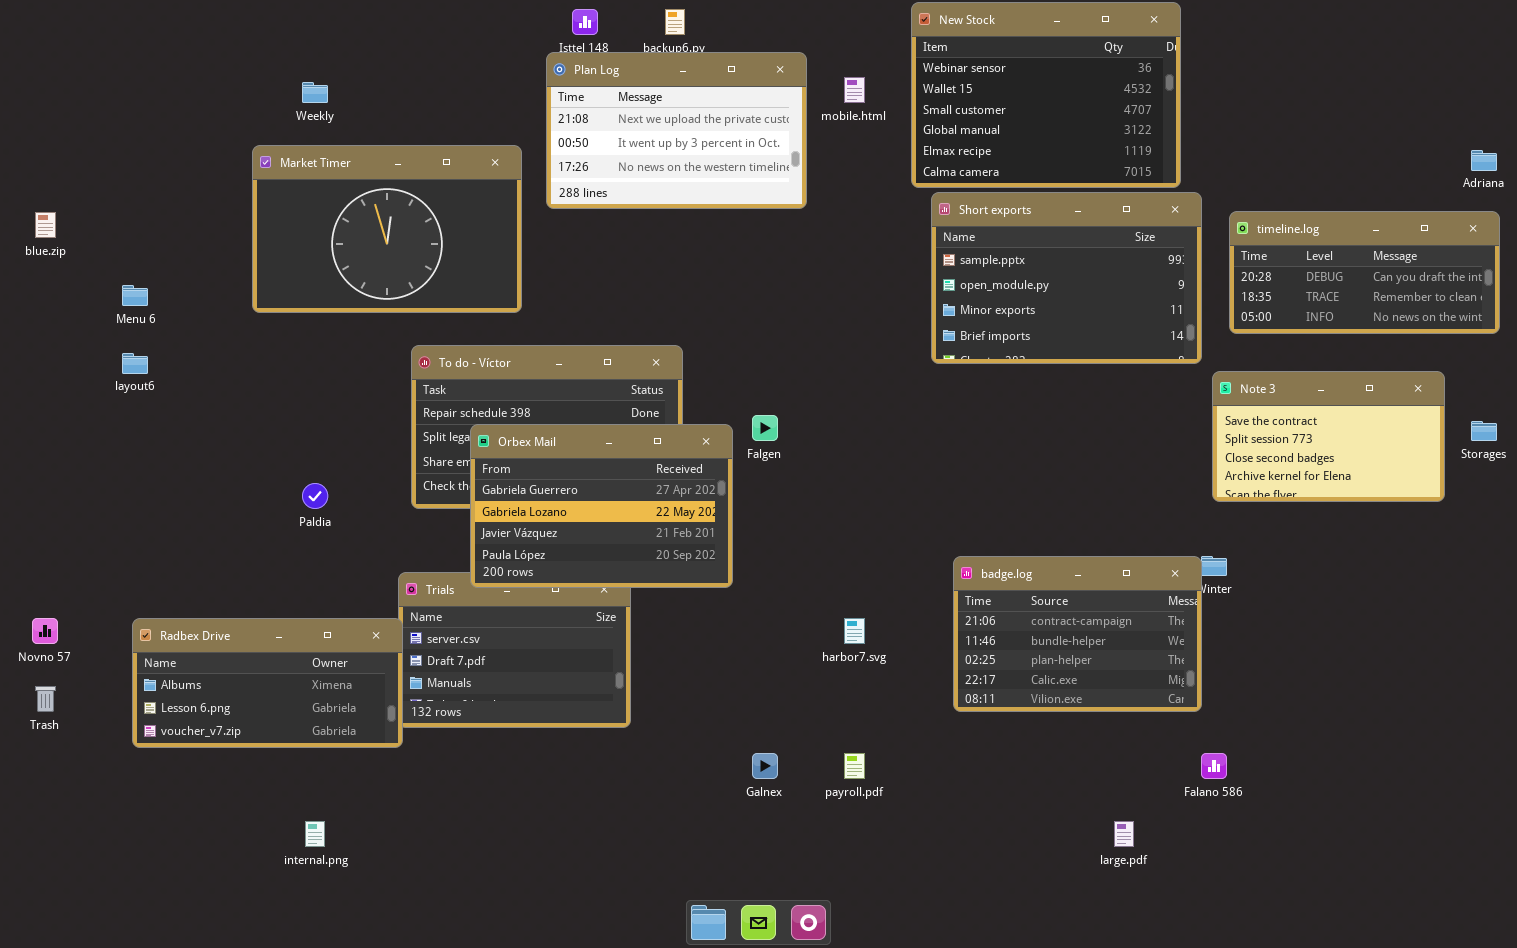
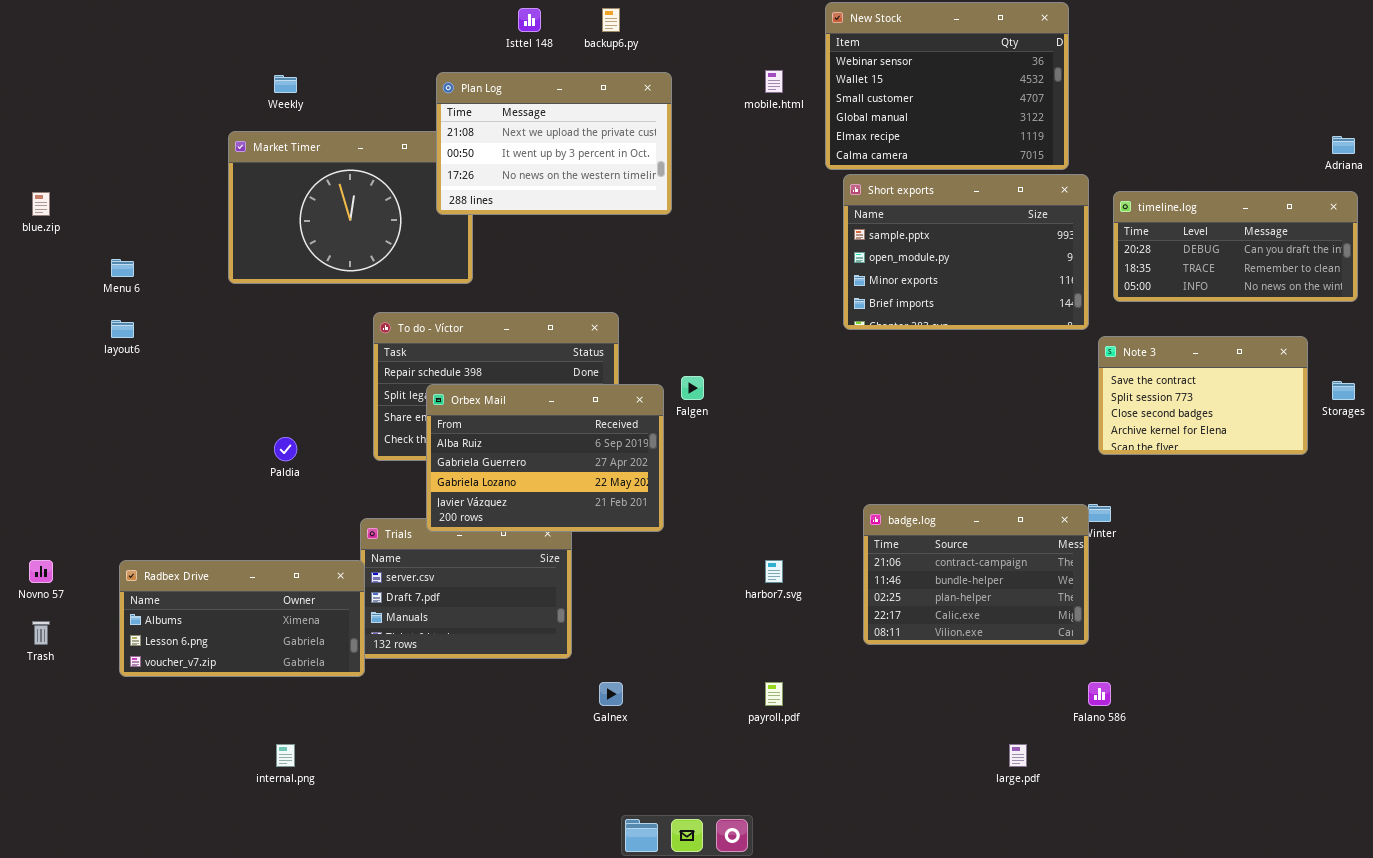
Plan Log: [546,52,807,209] -> [436,72,672,215], moved
Orbex Mail: [470,424,733,588] -> [426,384,664,532], scrolled up 1 row
Galnex: [752,753,778,779] -> [599,682,623,706], moved

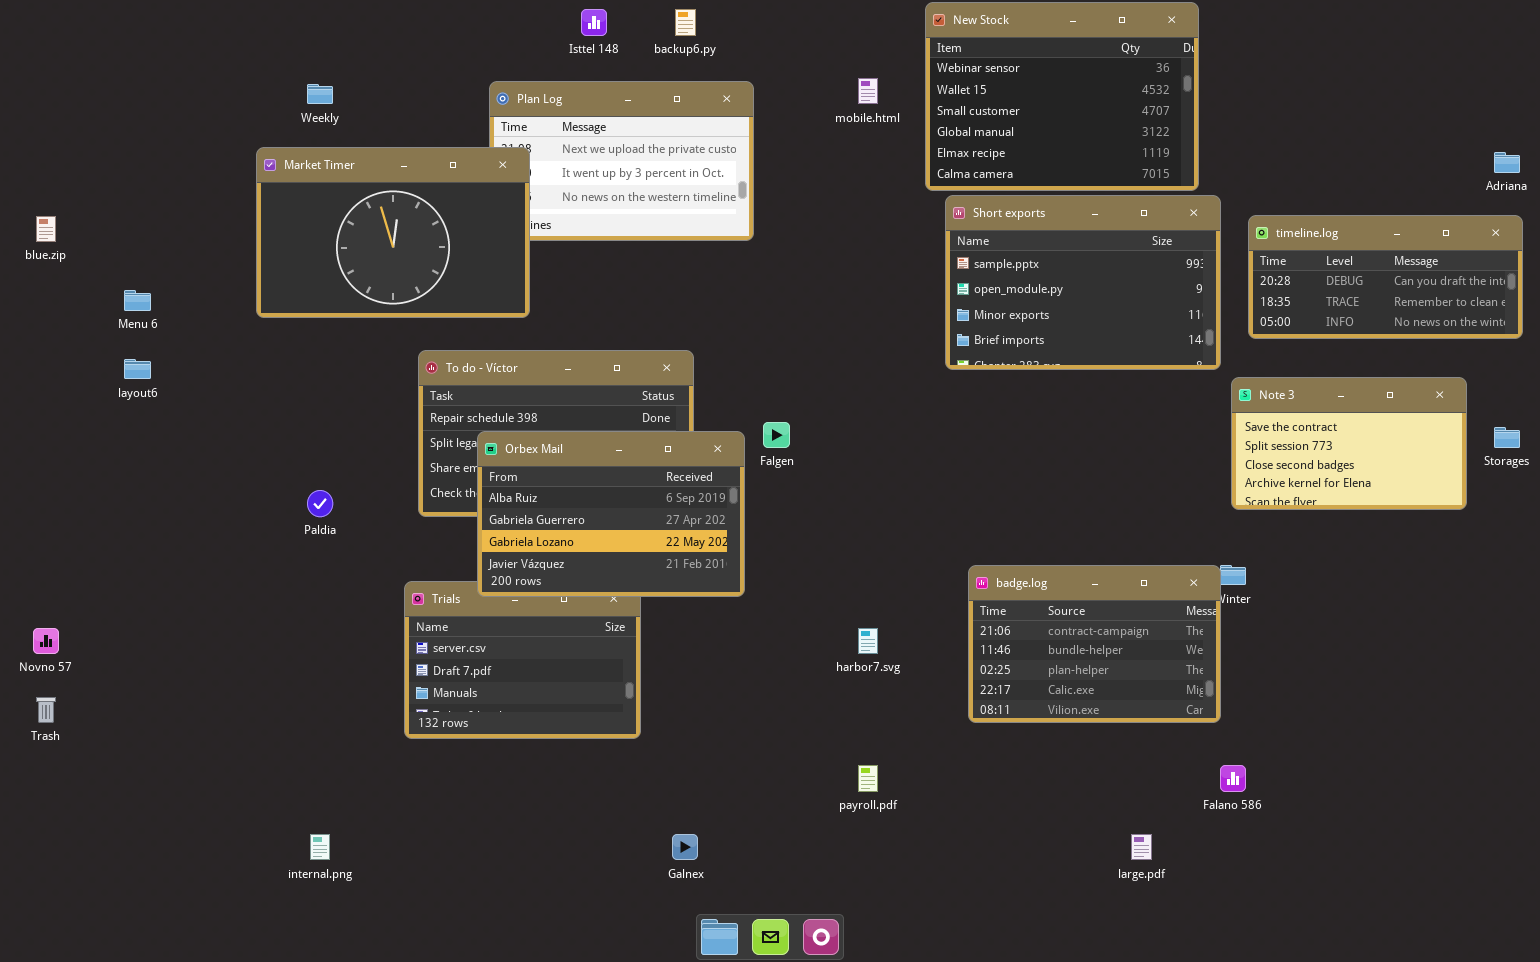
Market Timer: [228,131,473,284] -> [256,147,530,318], raised
Radbex Drive: [119,560,365,677] -> none, closed
Galnex: [599,682,623,706] -> [672,834,698,860], moved

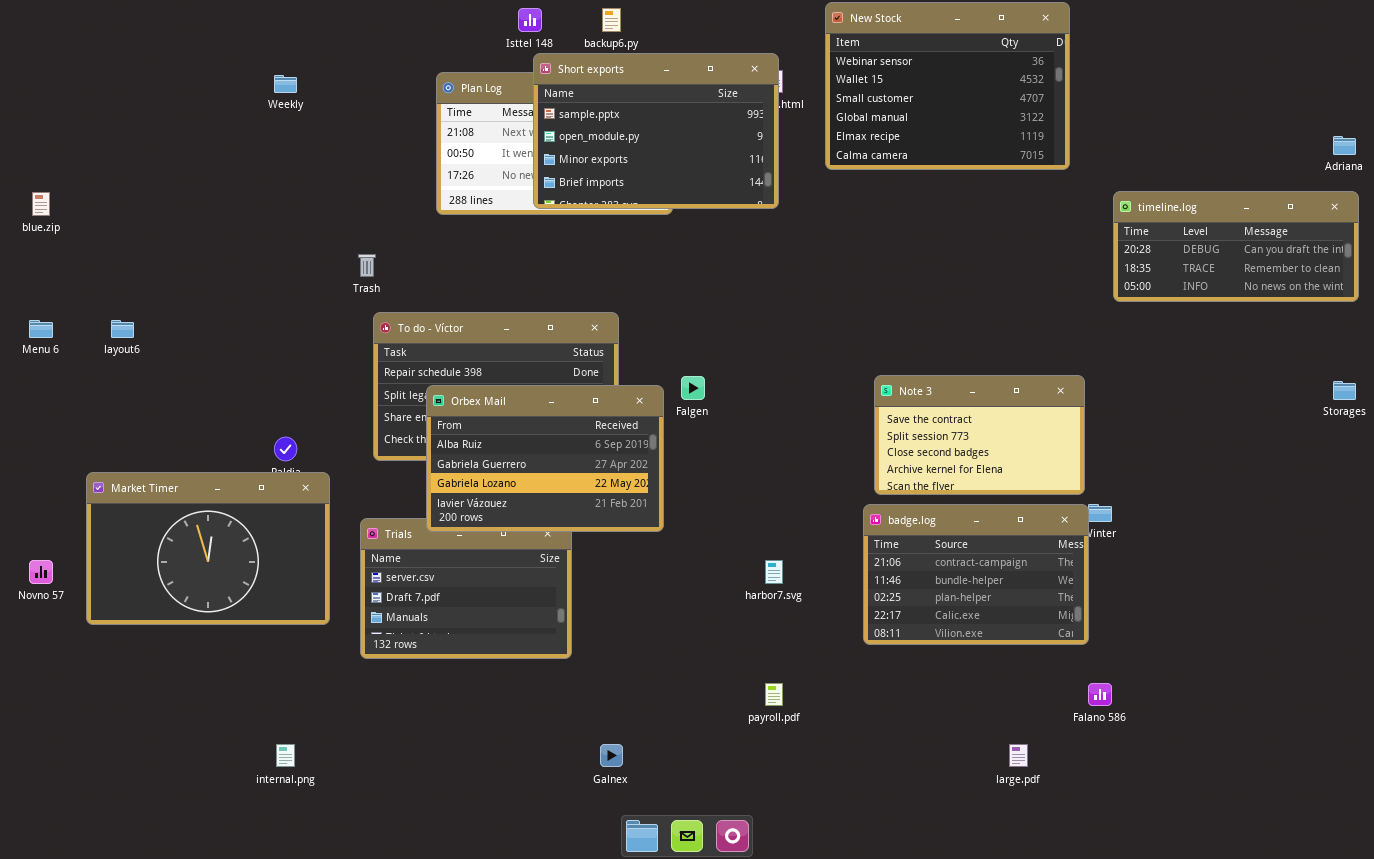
Market Timer: [256,147,530,318] -> [86,472,330,625], moved
Short exports: [945,195,1221,370] -> [533,53,779,209], moved
Menu 6: [124,290,151,311] -> [29,320,53,338], moved
Note 3: [1231,377,1467,510] -> [874,375,1085,495], moved
Trash: [36,697,56,723] -> [358,254,376,277], moved

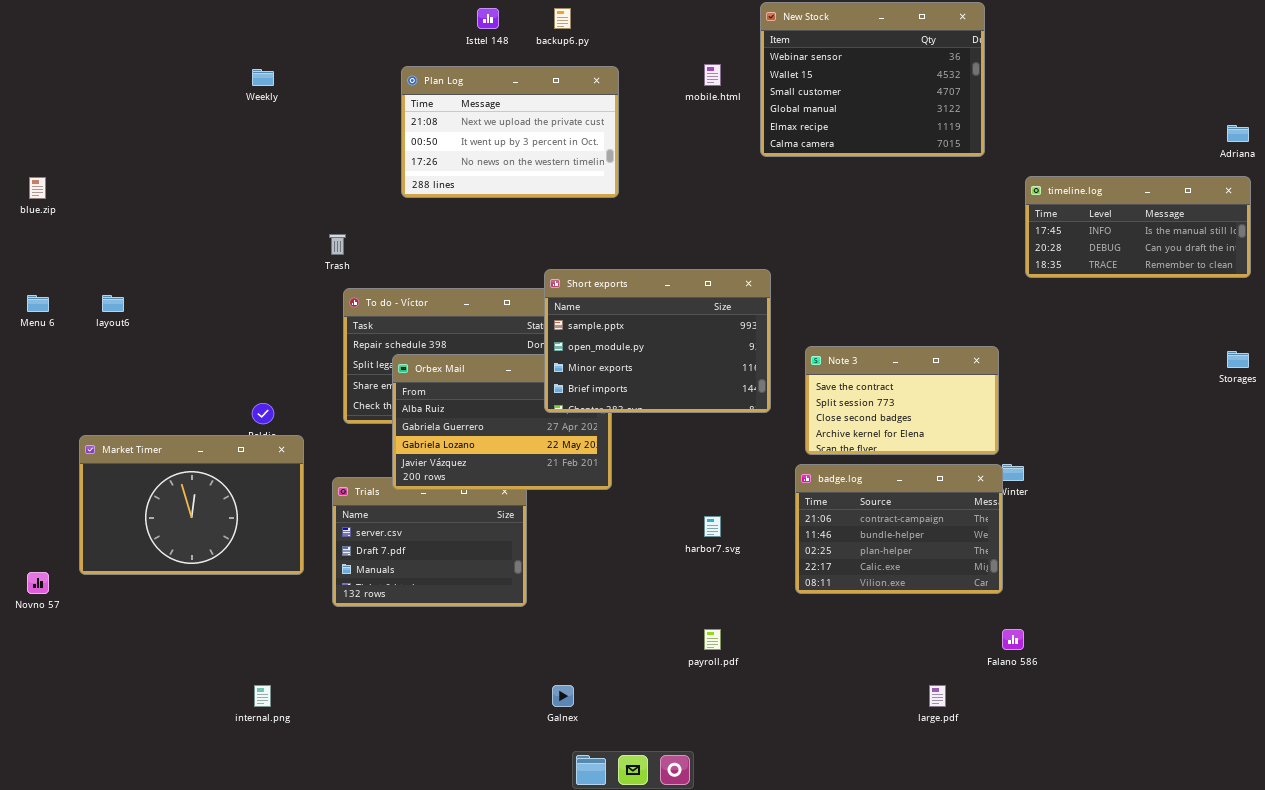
Short exports: [533,53,779,209] -> [544,269,771,413], moved
timeline.log: [1113,191,1359,302] -> [1025,176,1251,278], scrolled up 1 row
Novno 57: [29,560,53,584] -> [27,572,49,594], moved

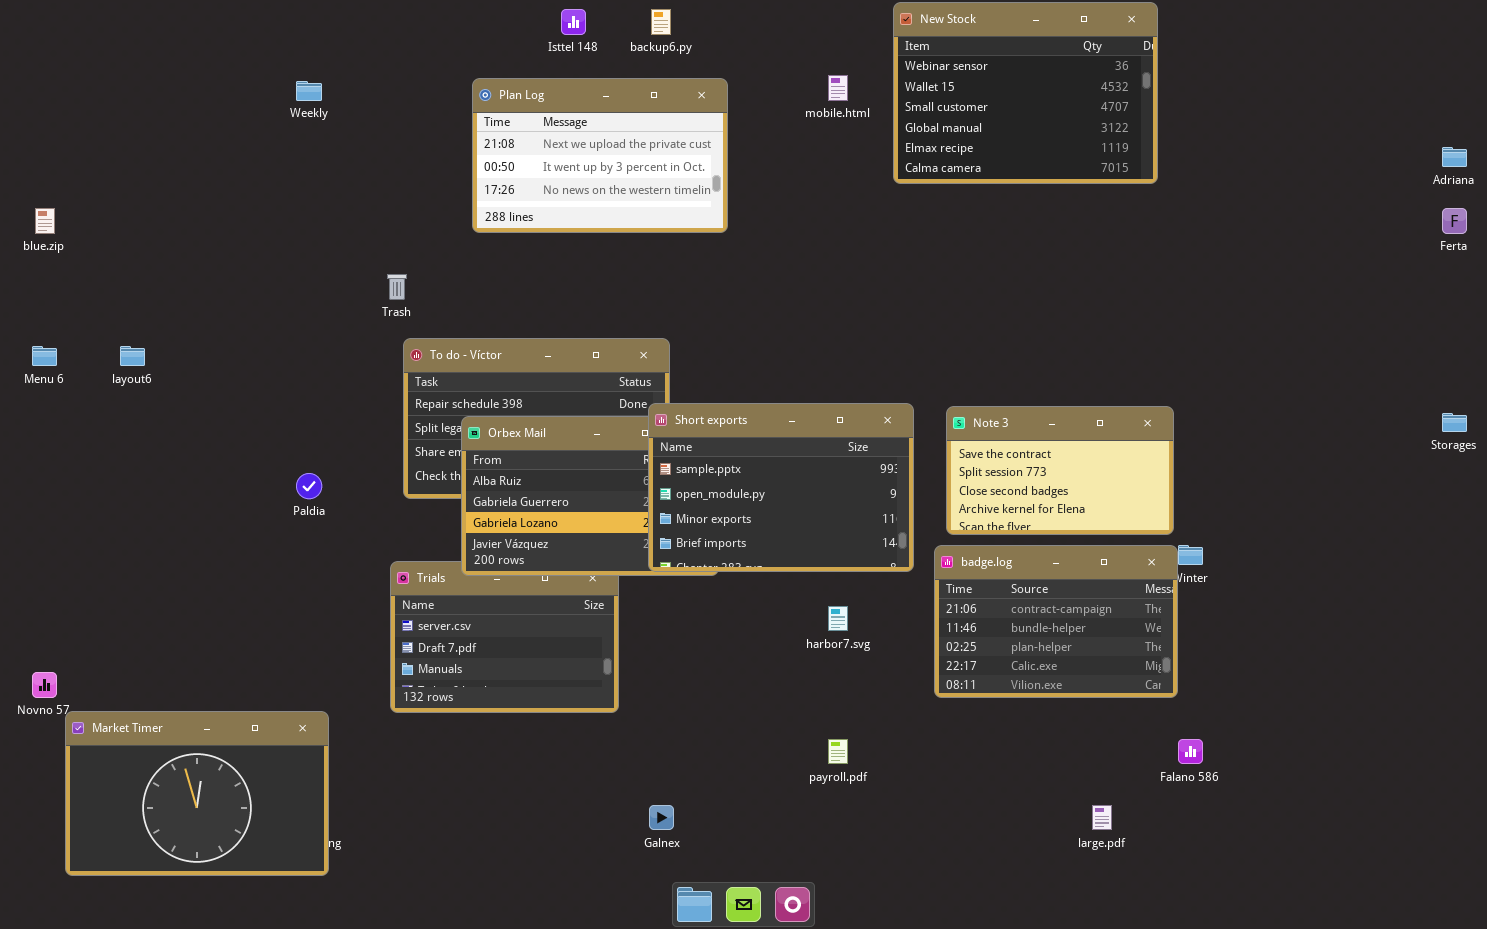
timeline.log: [1025,176,1251,278] -> none, closed
Short exports: [544,269,771,413] -> [648,403,914,572], moved
Market Timer: [79,435,304,575] -> [65,711,329,876], moved

